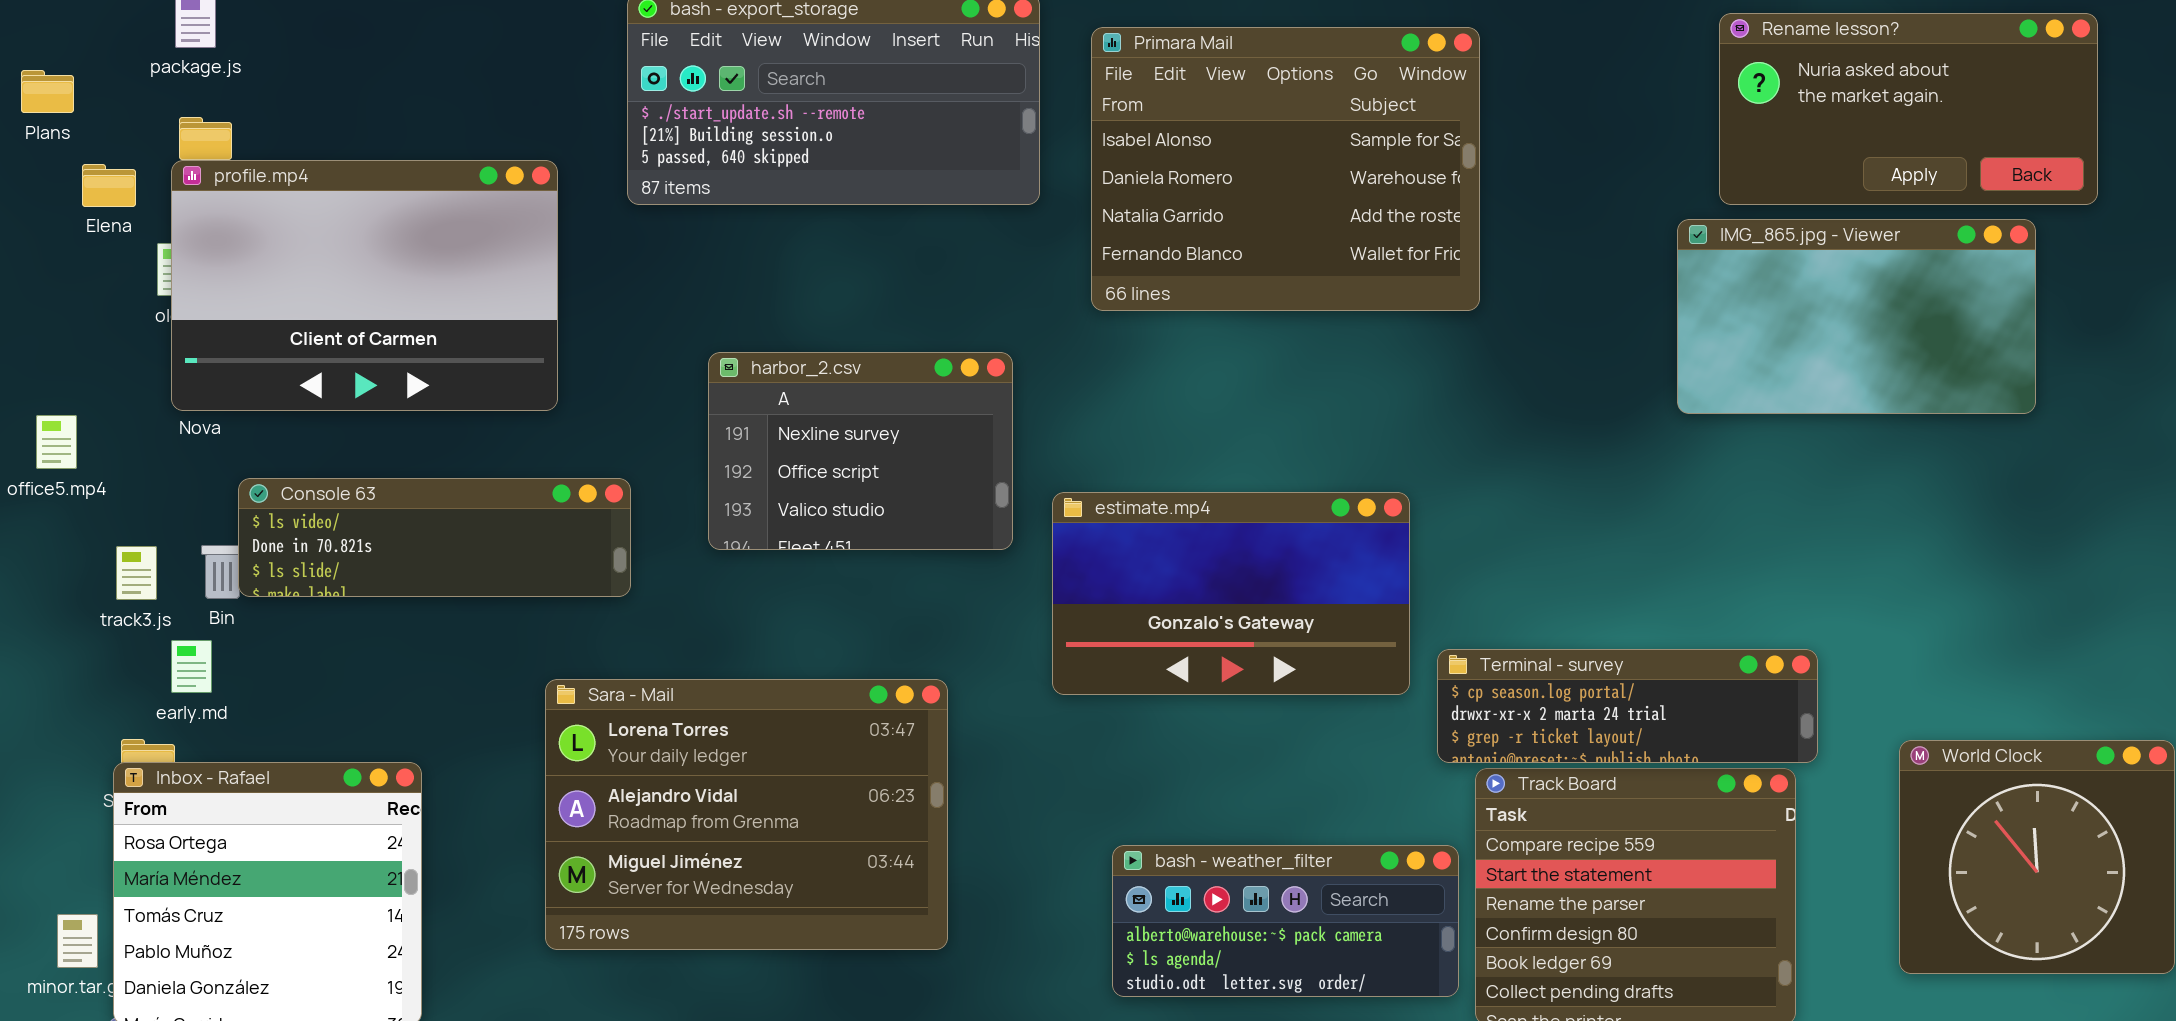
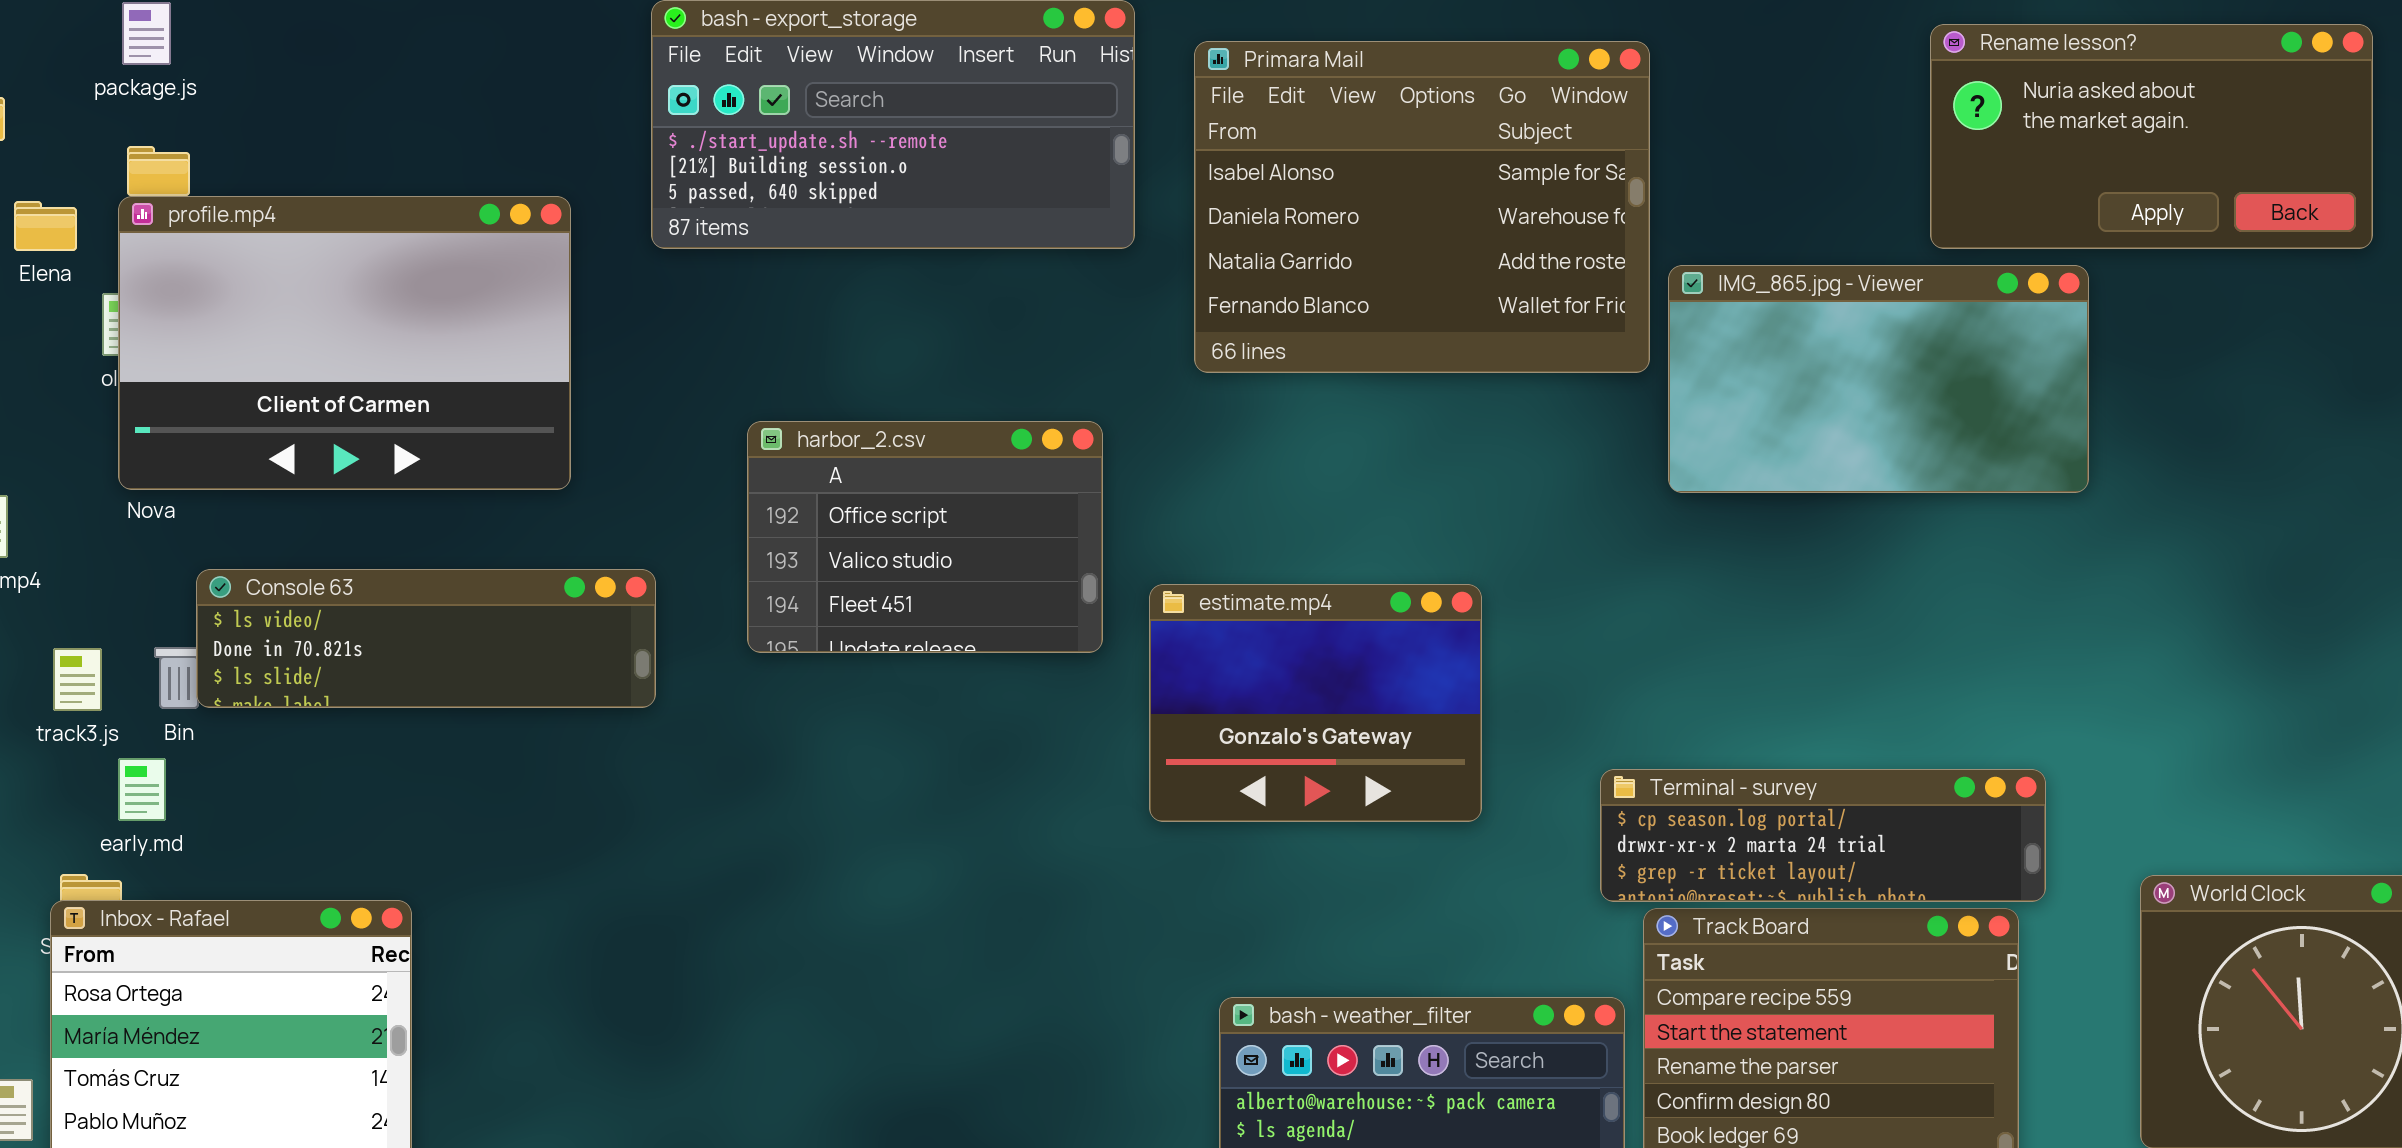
IMG_865.jpg - Viewer: [1677,219,2036,414] -> [1668,265,2089,493], moved
harbor_2.csv: [708,352,1013,550] -> [747,421,1103,653], scrolled down 1 row
estimate.mp4: [1052,492,1410,695] -> [1149,584,1482,822], resized
Sara - Mail: [545,679,948,950] -> none, closed

